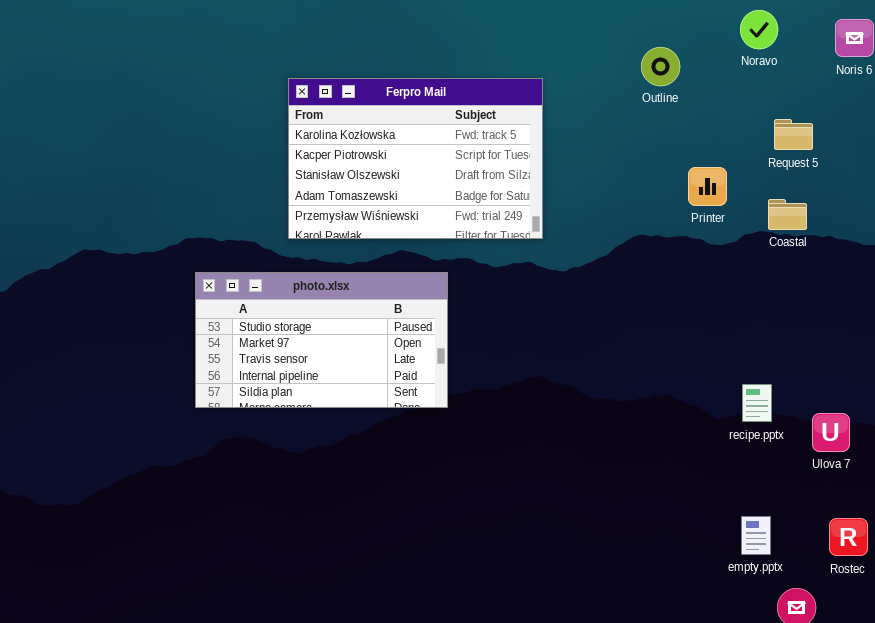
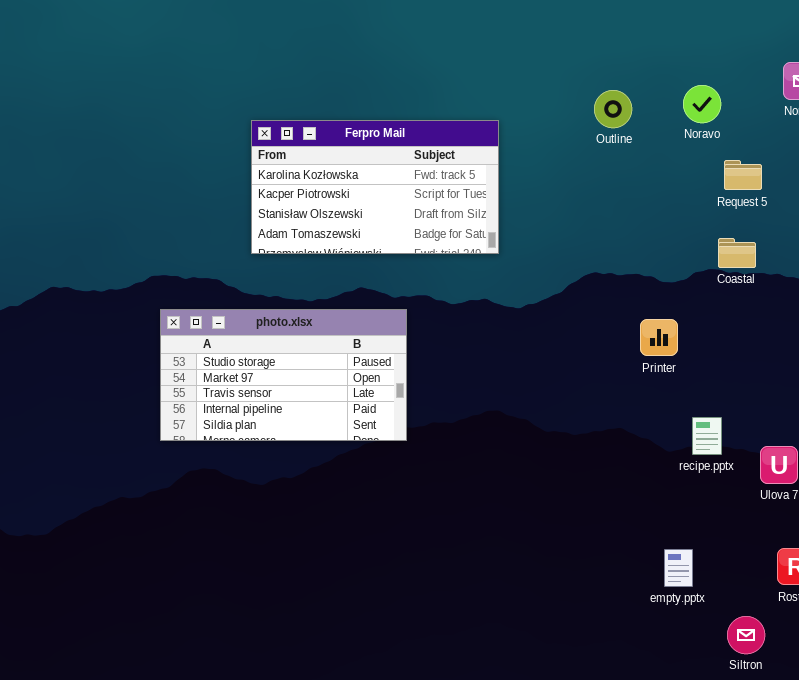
Noravo: [740,10,778,49] -> [683,85,721,123], moved
Ferpro Mail: [288,78,543,239] -> [251,120,499,254], resized
Printer: [688,167,727,206] -> [640,319,678,356], moved
empty.pptx: [741,516,771,555] -> [664,549,693,587], moved

